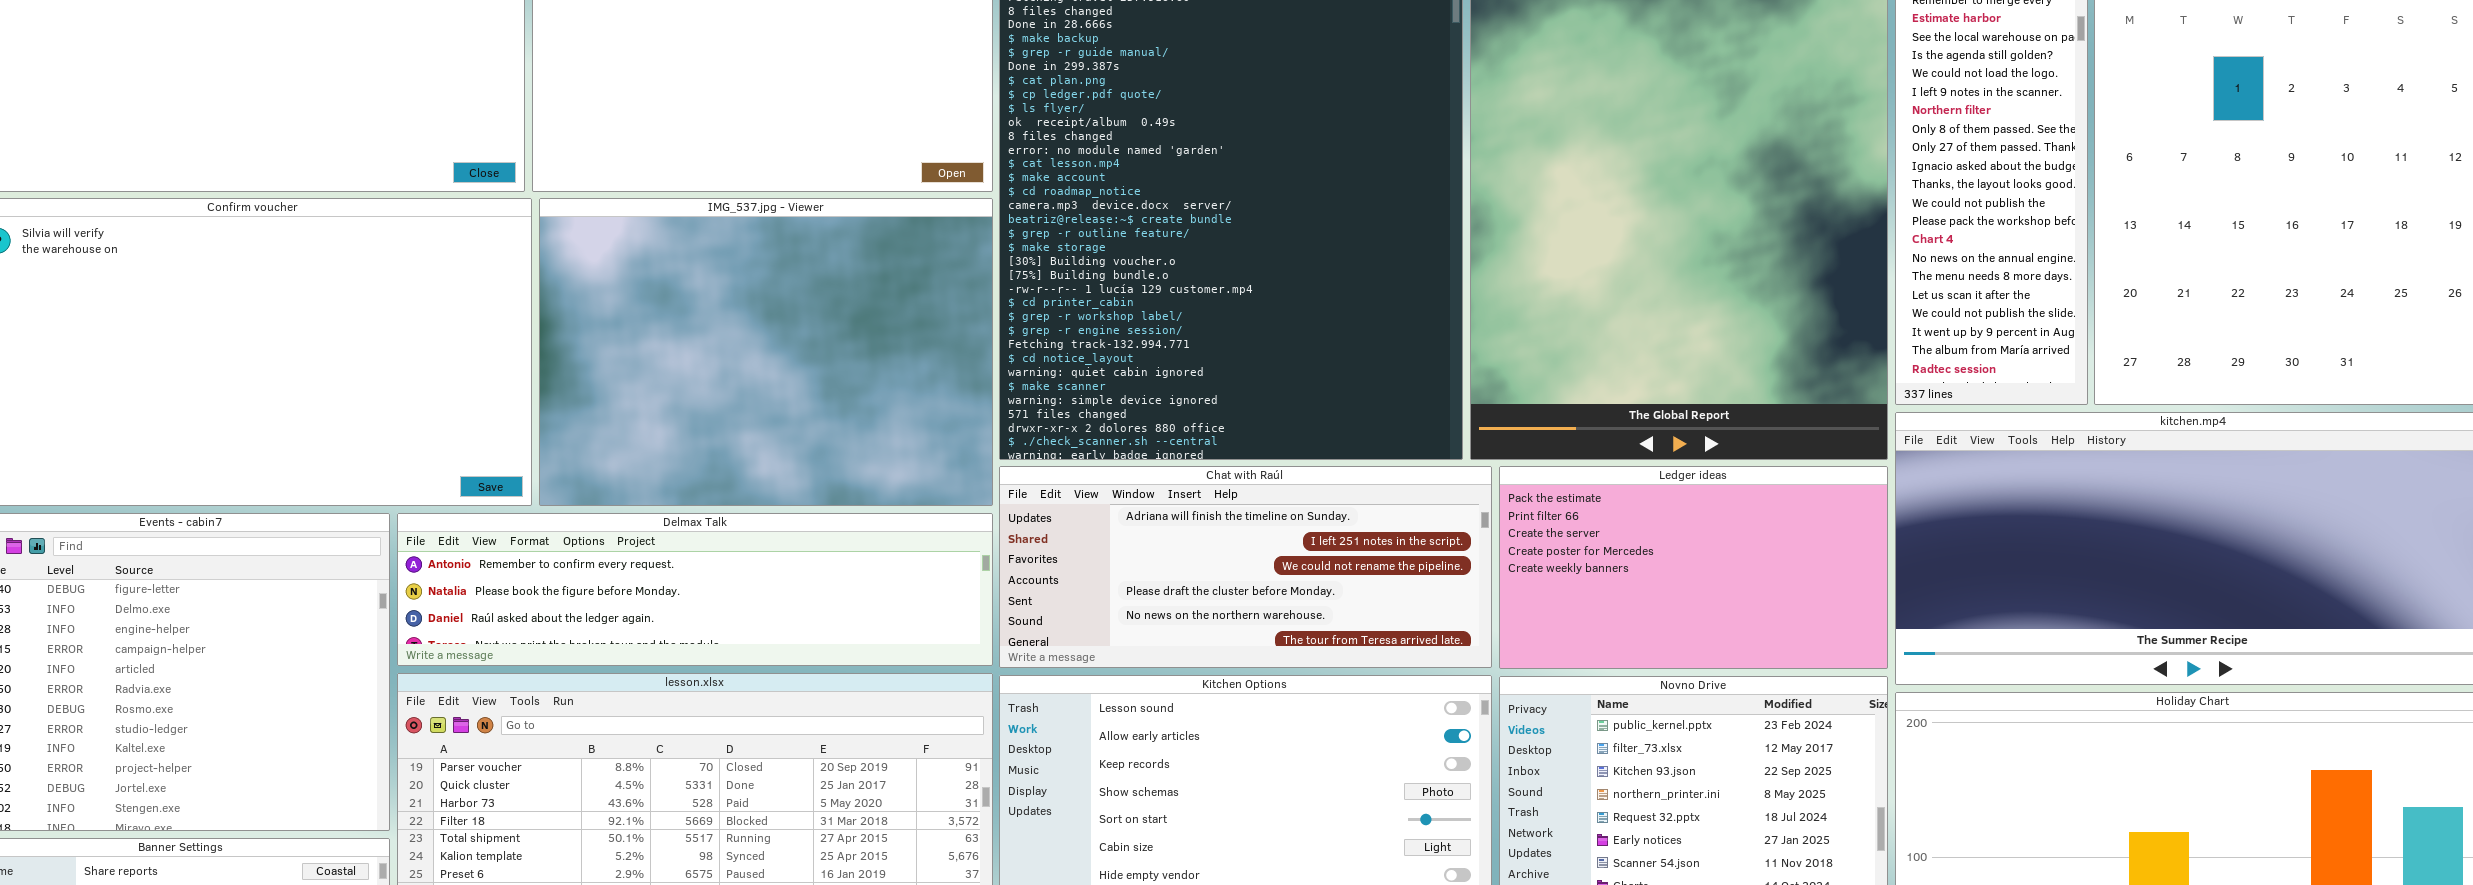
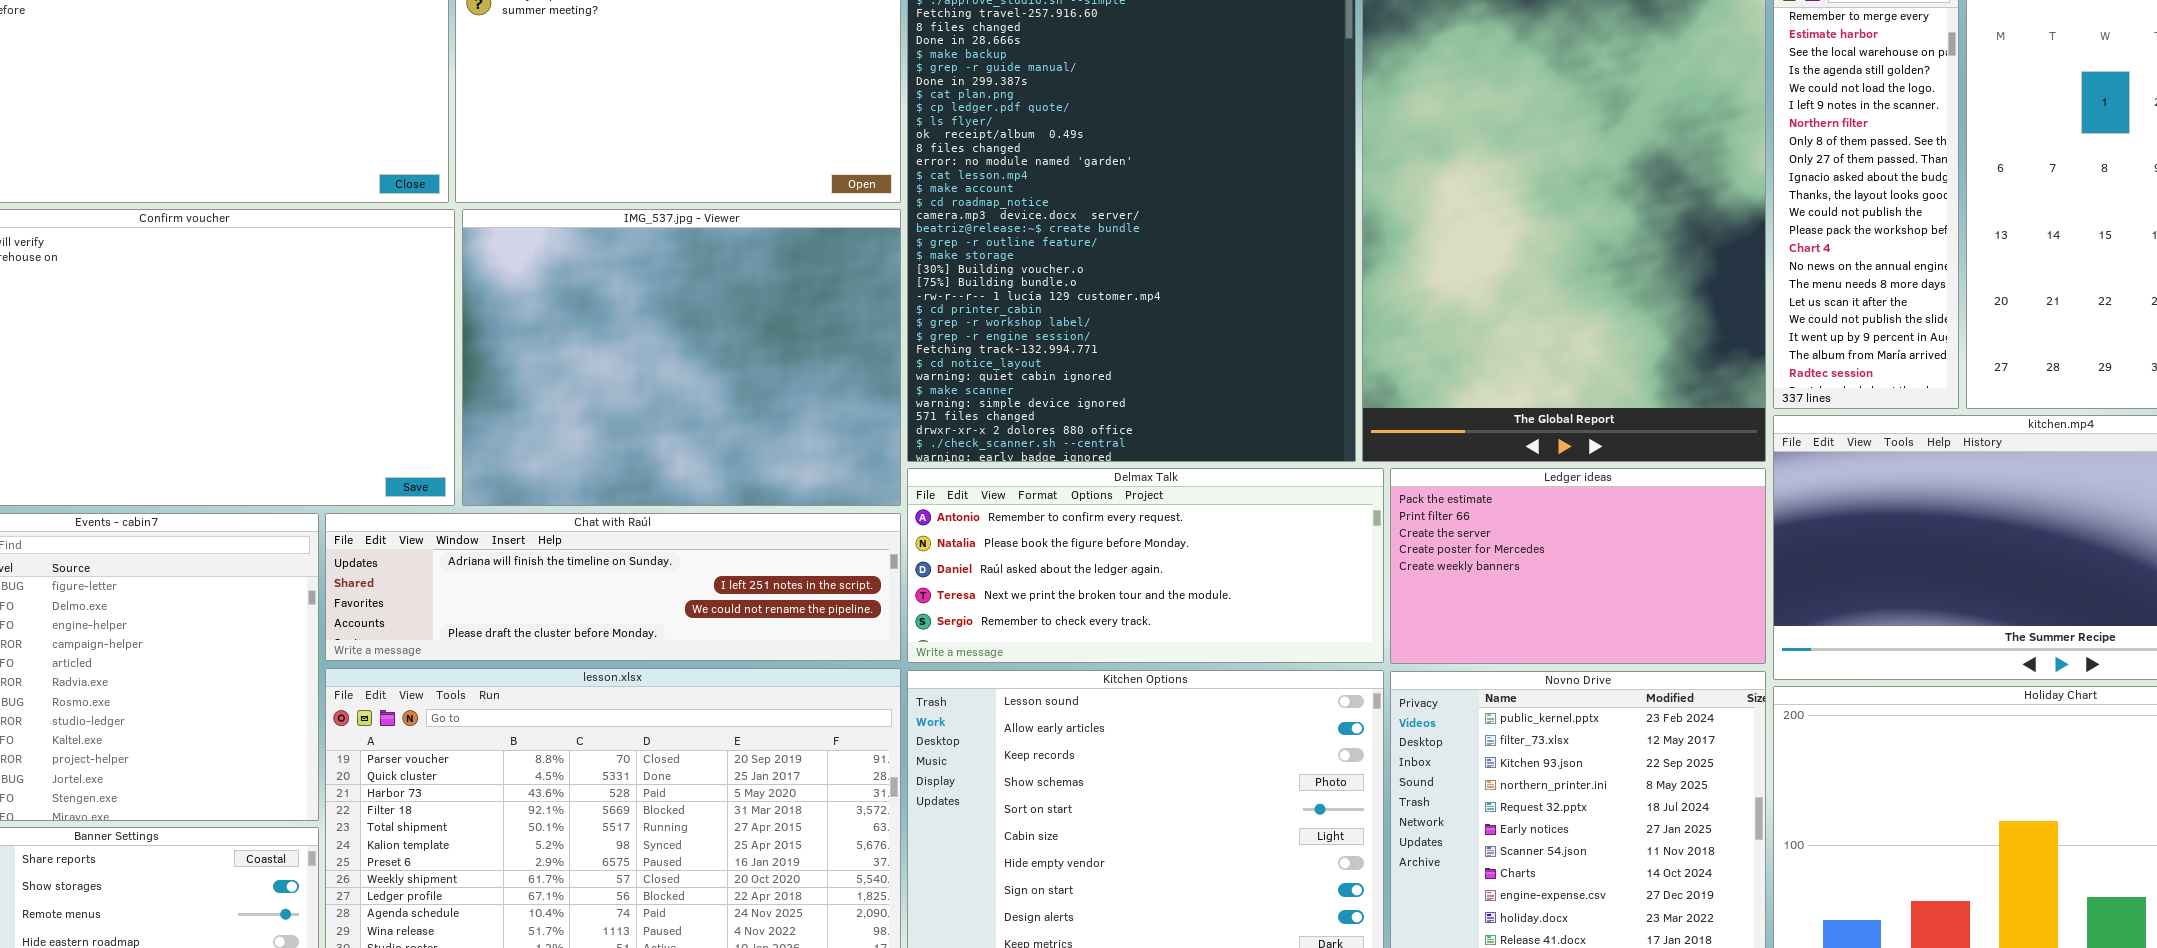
Chat with Raúl: [999,466,1492,668] -> [325,513,901,661], moved, resized
Delmax Talk: [397,513,993,666] -> [907,468,1384,663], moved, resized

